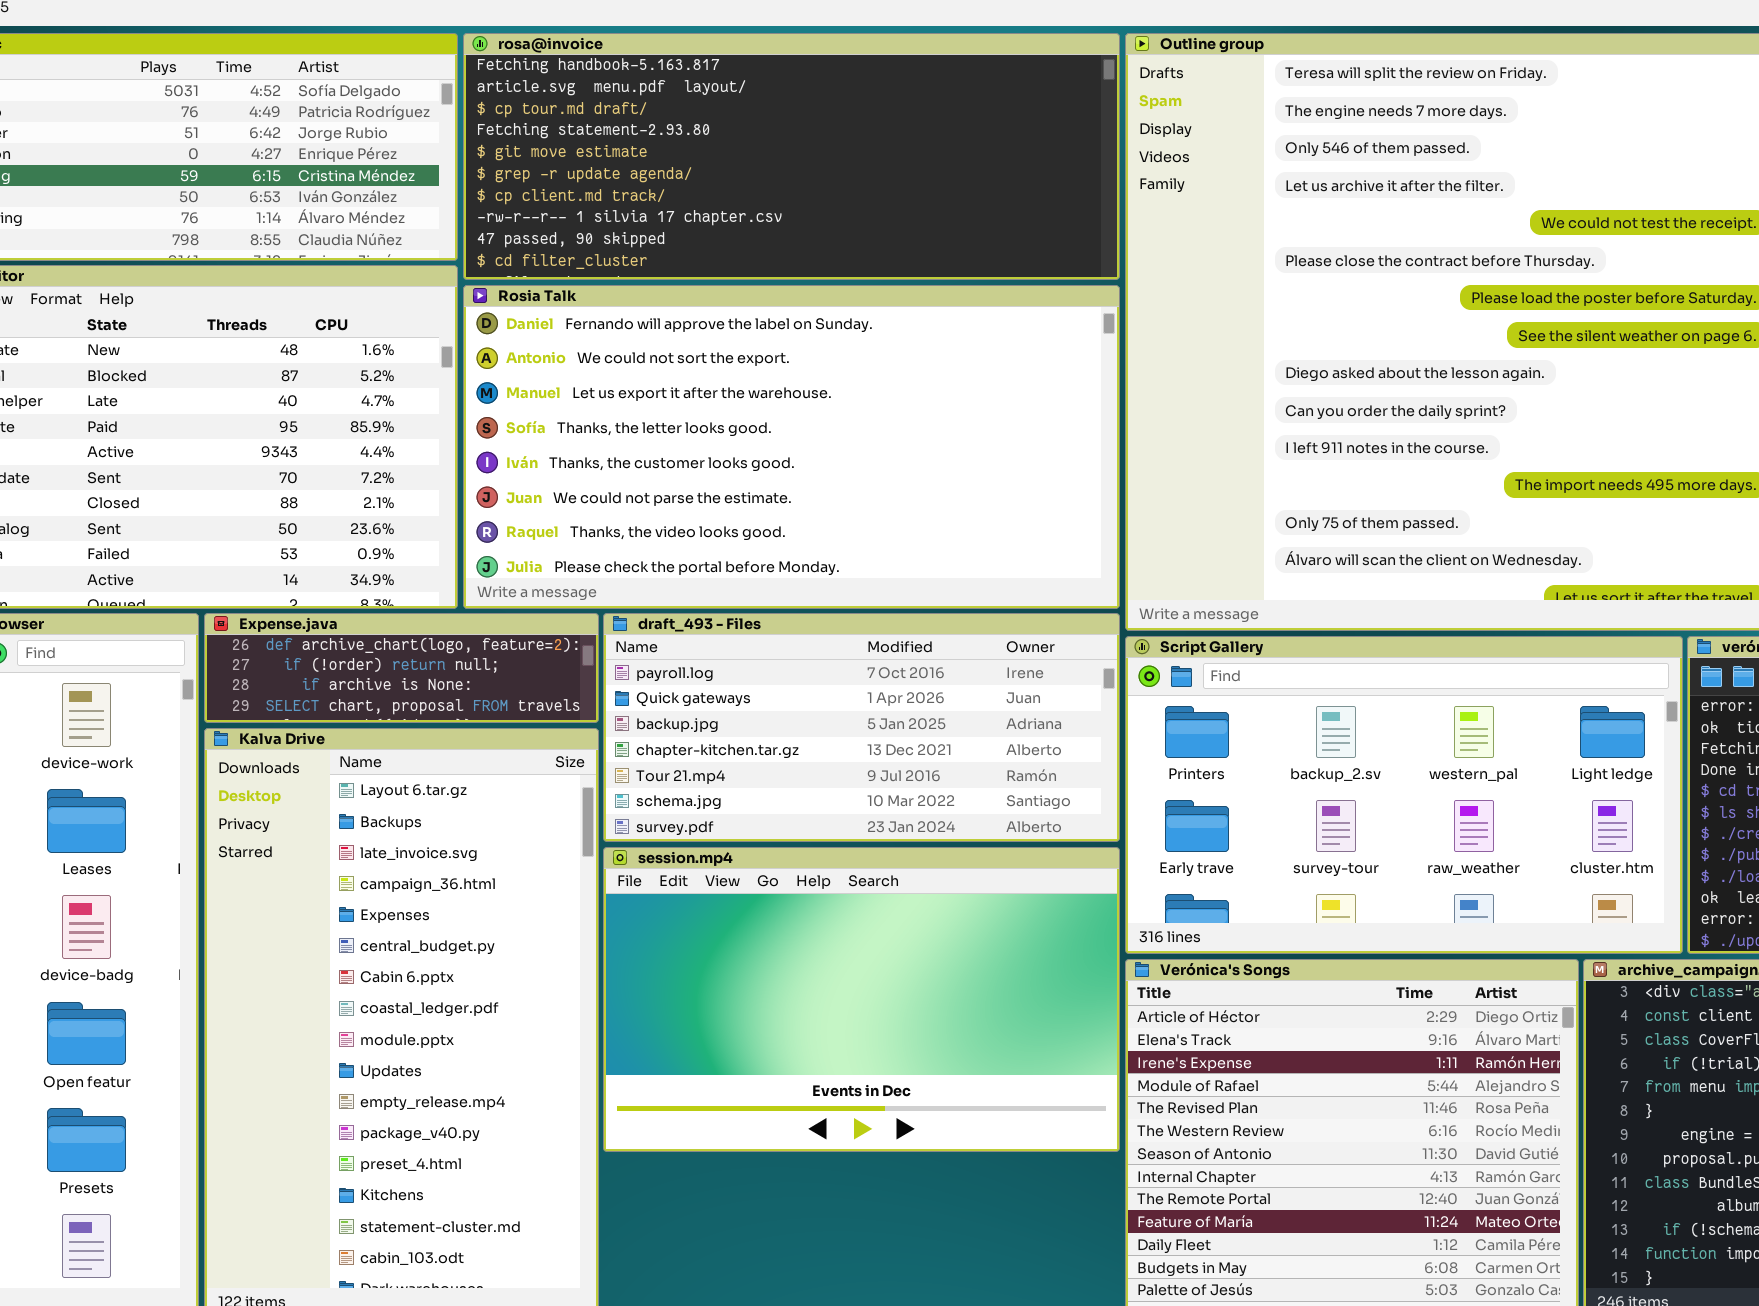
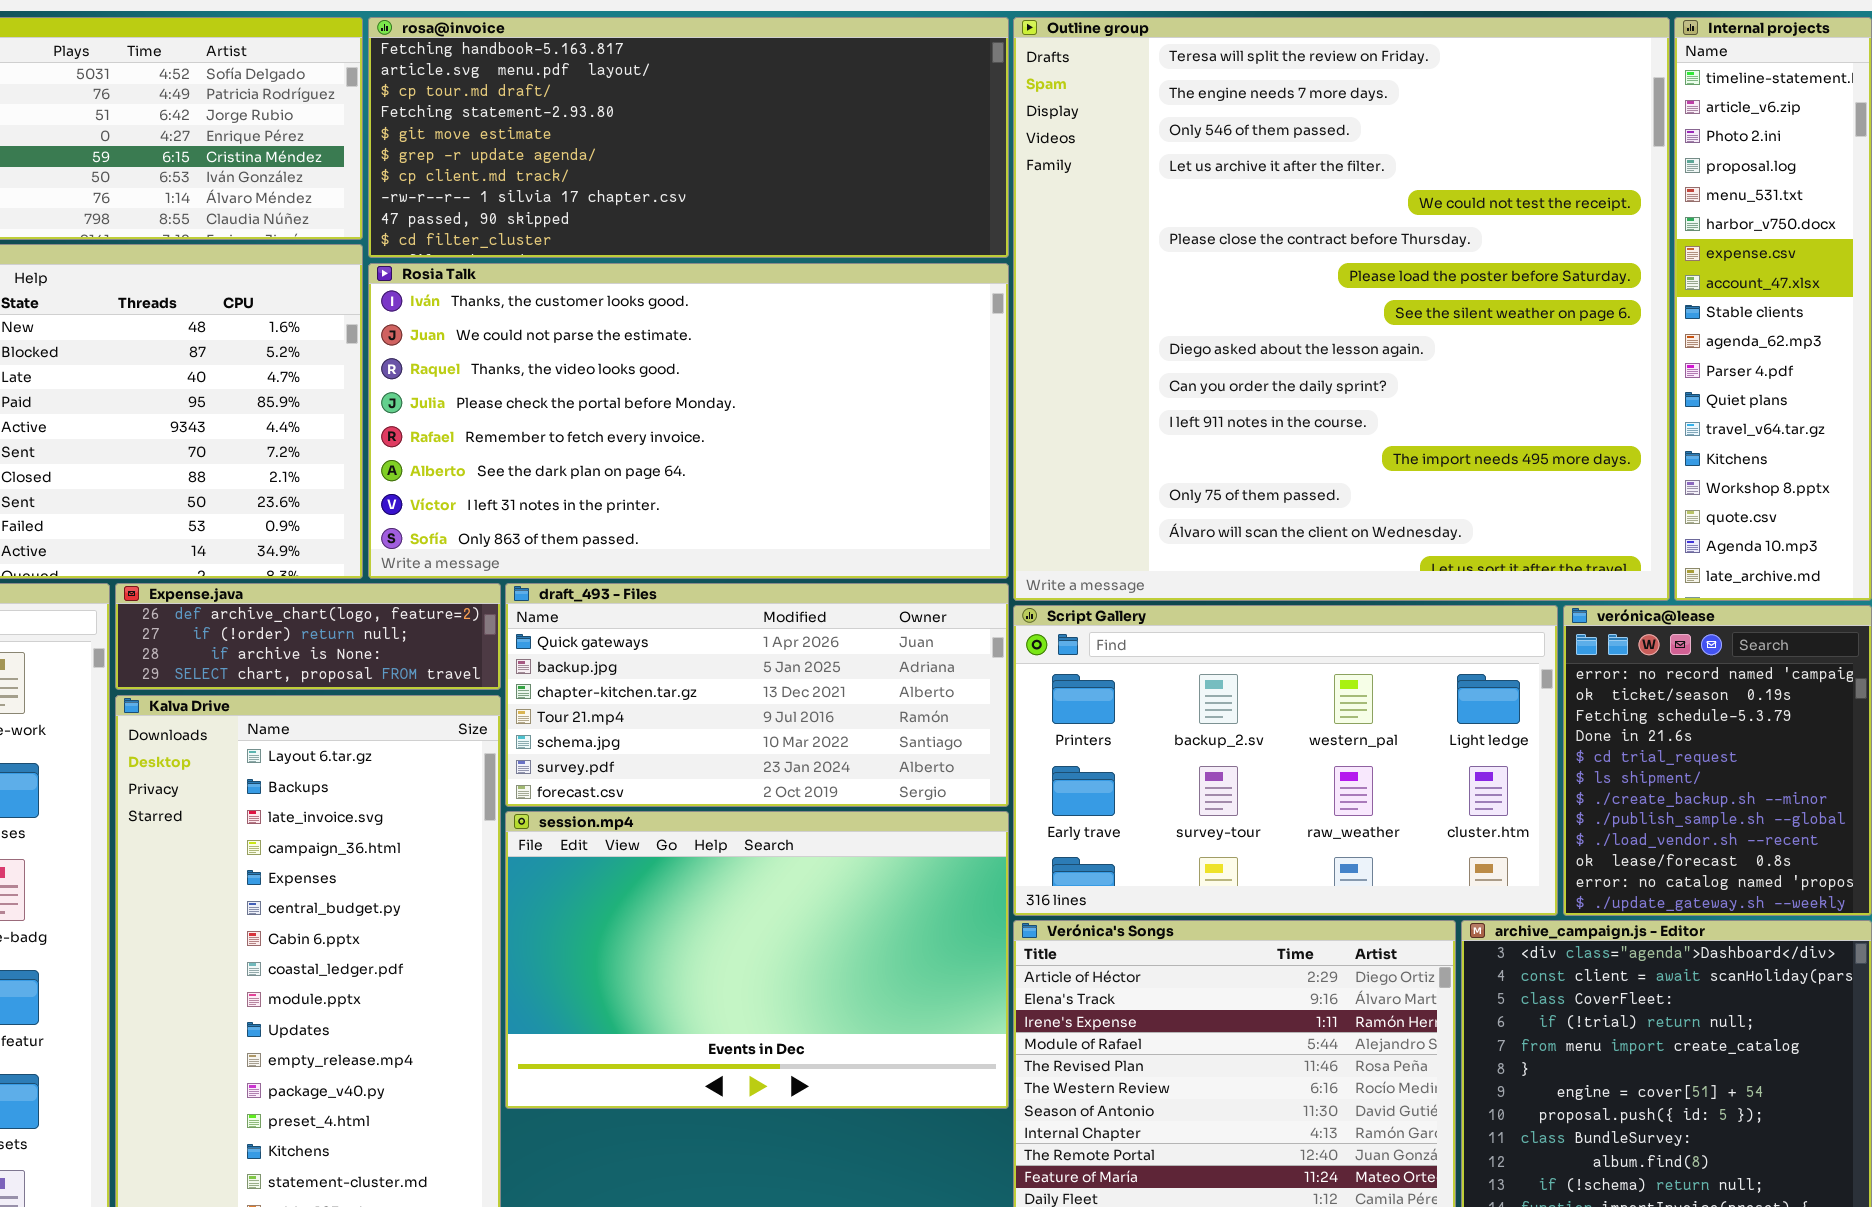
Rosia Talk: [463,285,1120,609] -> [368,263,1009,579], scrolled down 4 rows
draft_493 - Files: [603,613,1120,842] -> [505,583,1009,807], scrolled down 1 row

